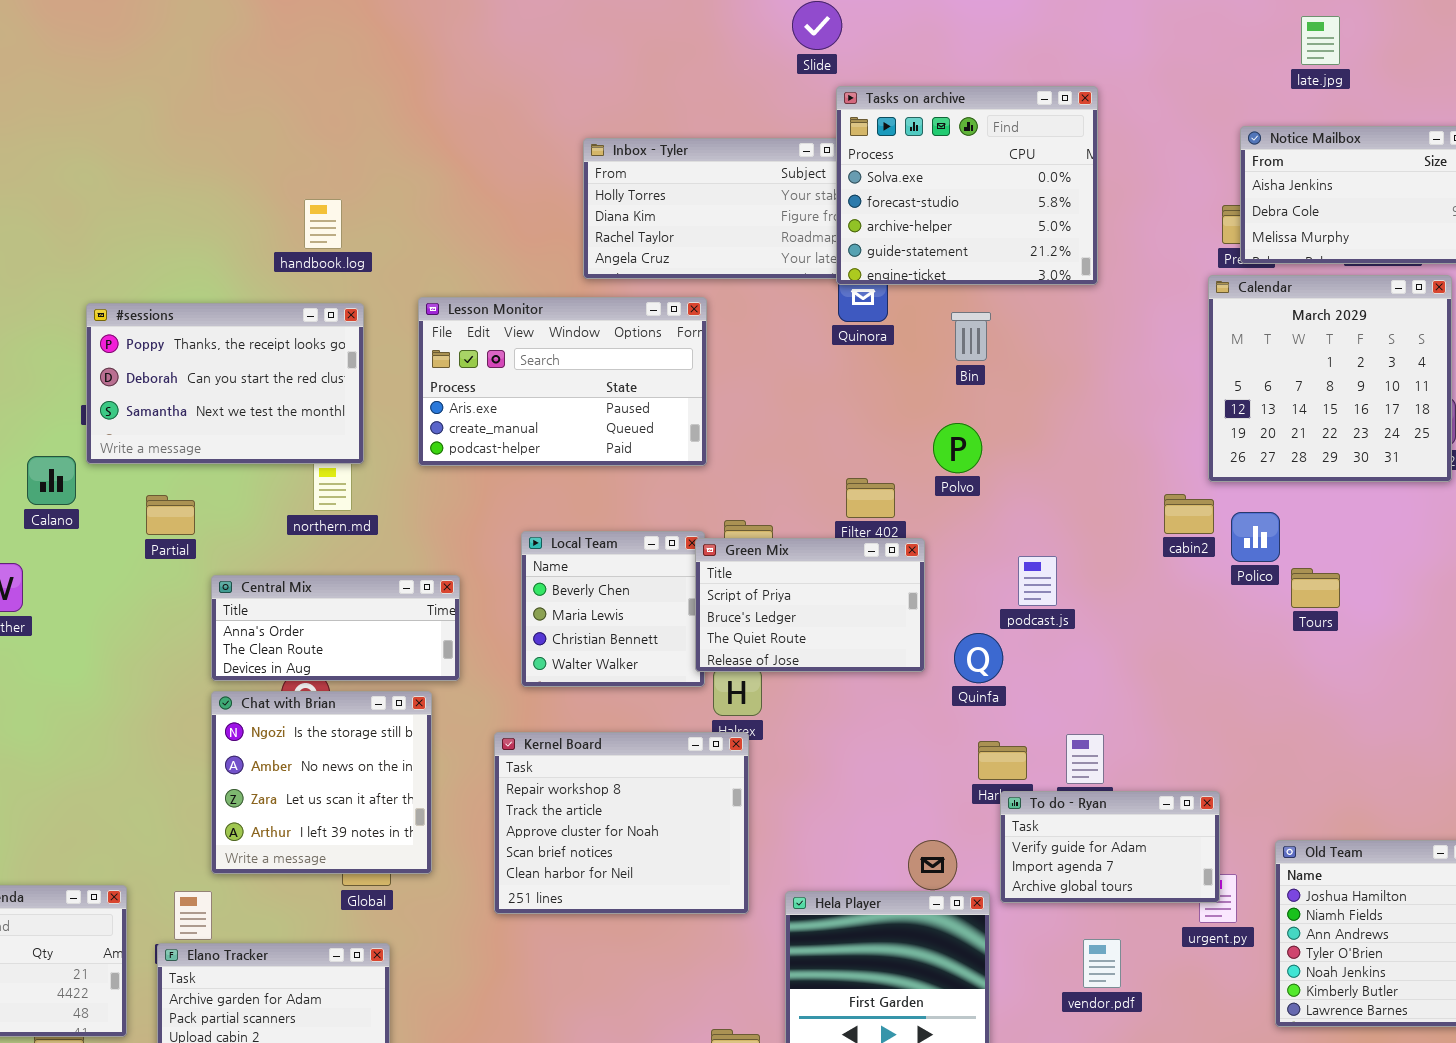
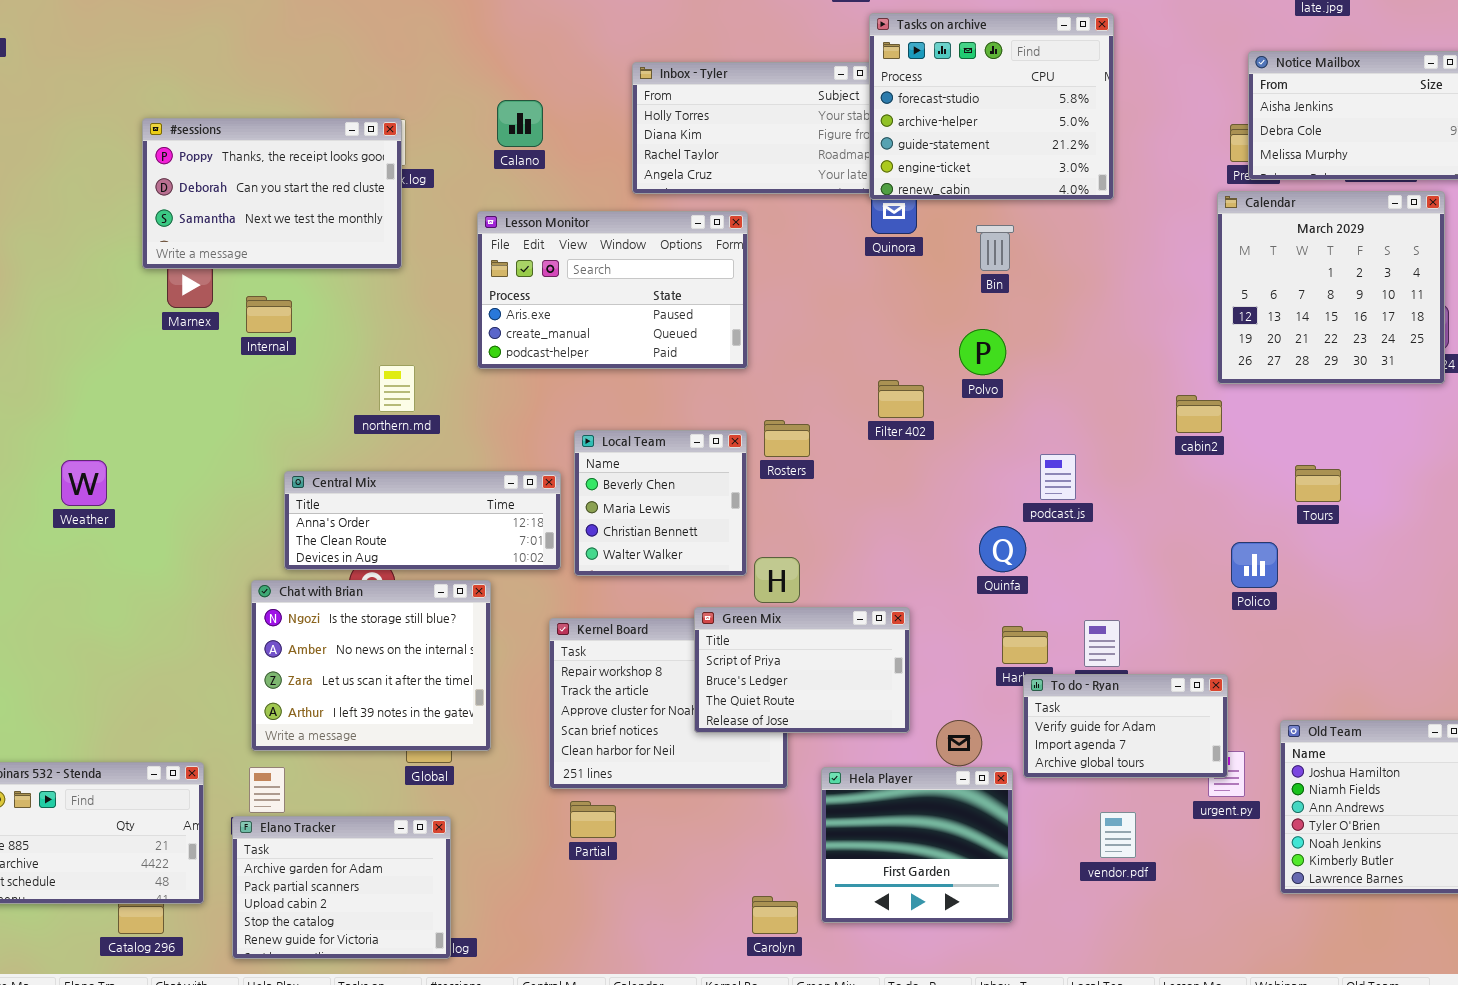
Tasks on archive: [836,86,1098,285] -> [869,13,1114,200], scrolled down 1 row
#sessions: [86,303,364,464] -> [142,118,402,269], moved
Calano: [27,456,76,505] -> [497,100,543,147], moved
Partial: [146,495,195,535] -> [570,801,616,838], moved
Polico: [1231,512,1280,562] -> [1231,542,1278,588], moved
Green Mix: [695,538,925,672] -> [694,607,910,733], moved
Central Mix: [211,575,460,681] -> [284,471,561,570], resized
Chat with Brian: [211,691,432,874] -> [251,580,491,751], resized

